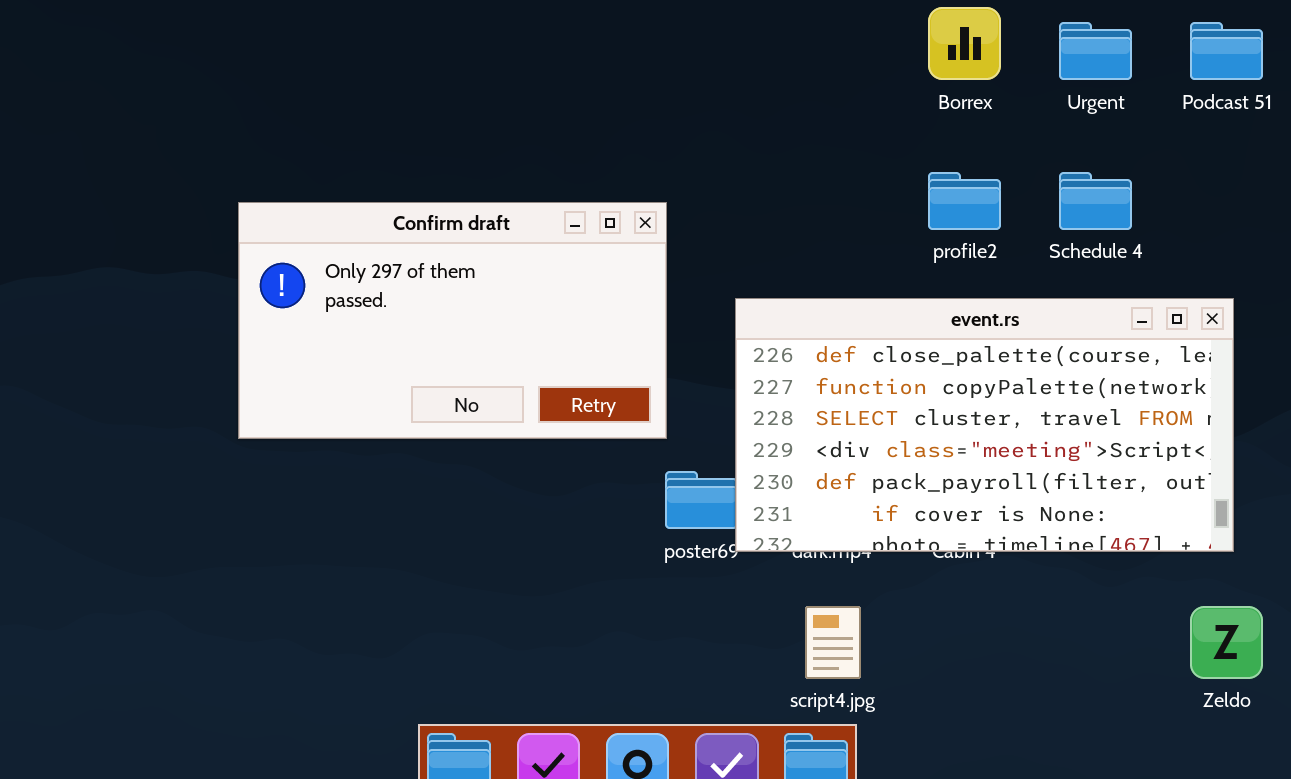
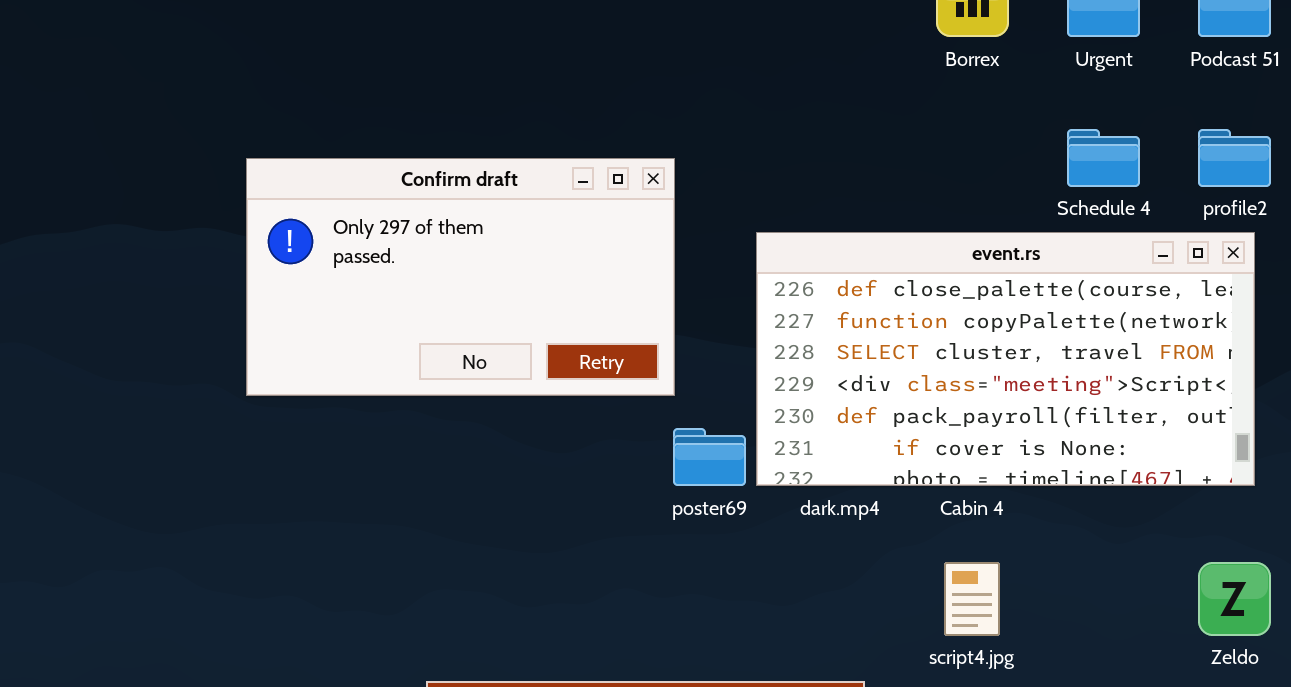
profile2: [928,172,1001,230] -> [1198,129,1271,187], moved
event.rs: [735,298,1234,552] -> [756,232,1255,486], moved
script4.jpg: [805,606,861,679] -> [944,562,1000,636], moved

